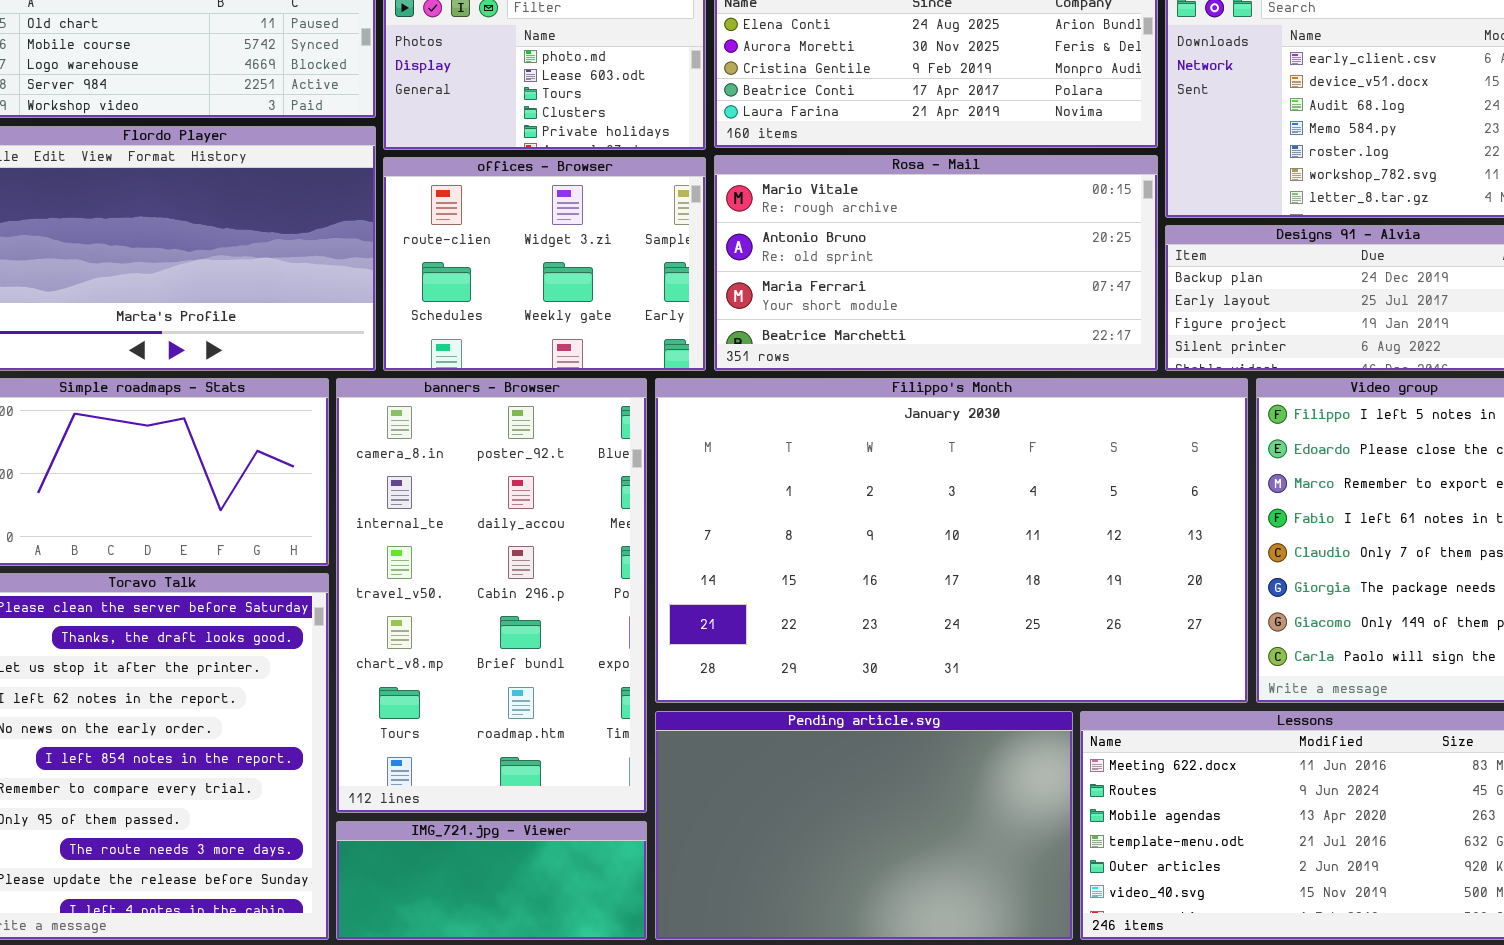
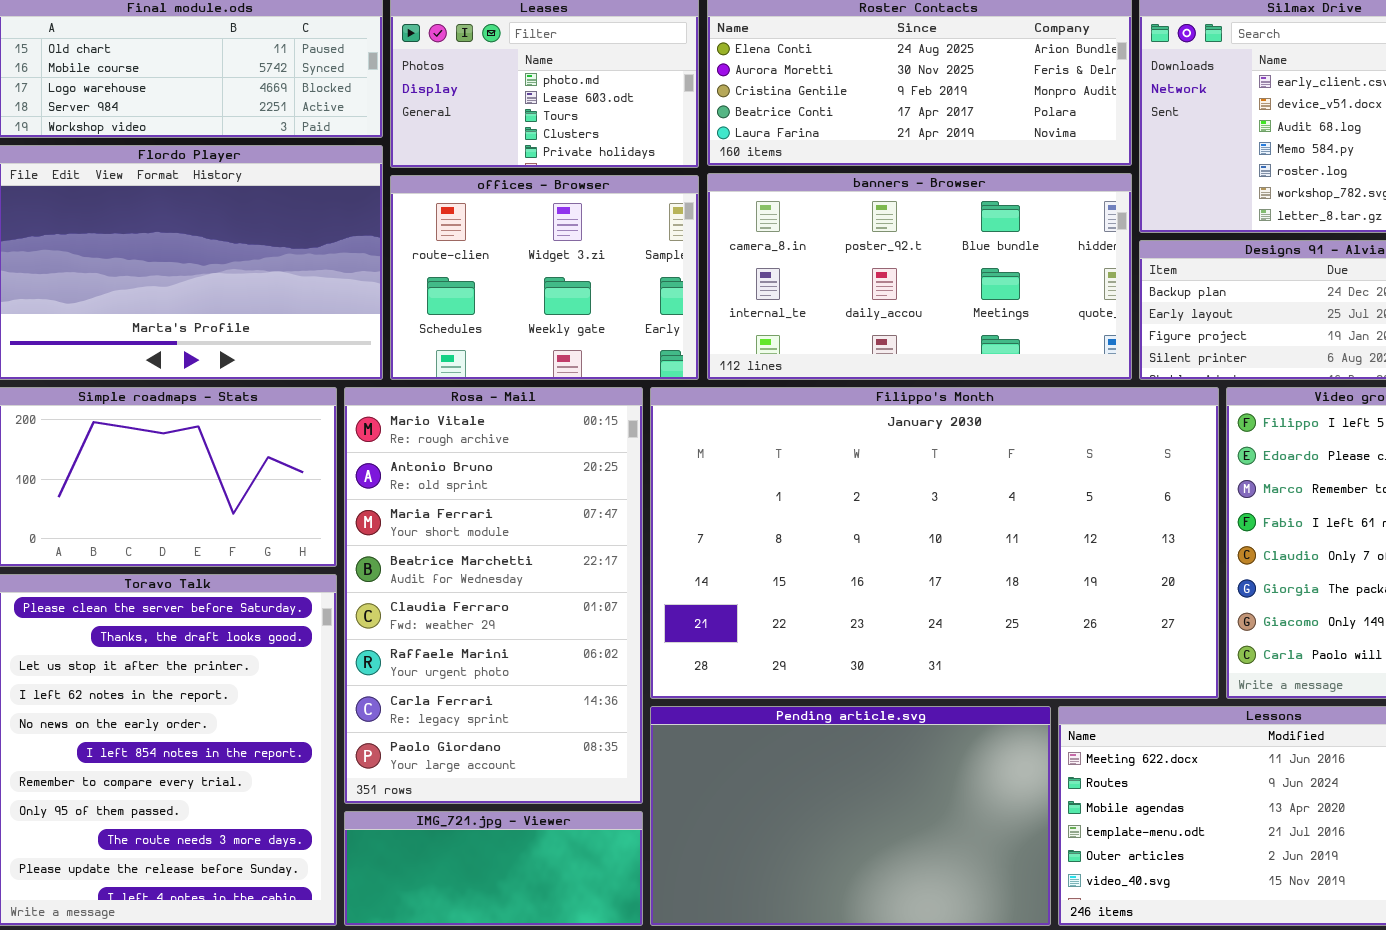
Rosa - Mail: [714,155,1158,371] -> [344,387,643,804], moved, resized
banners - Browser: [336,378,647,813] -> [707,173,1132,380], moved, resized

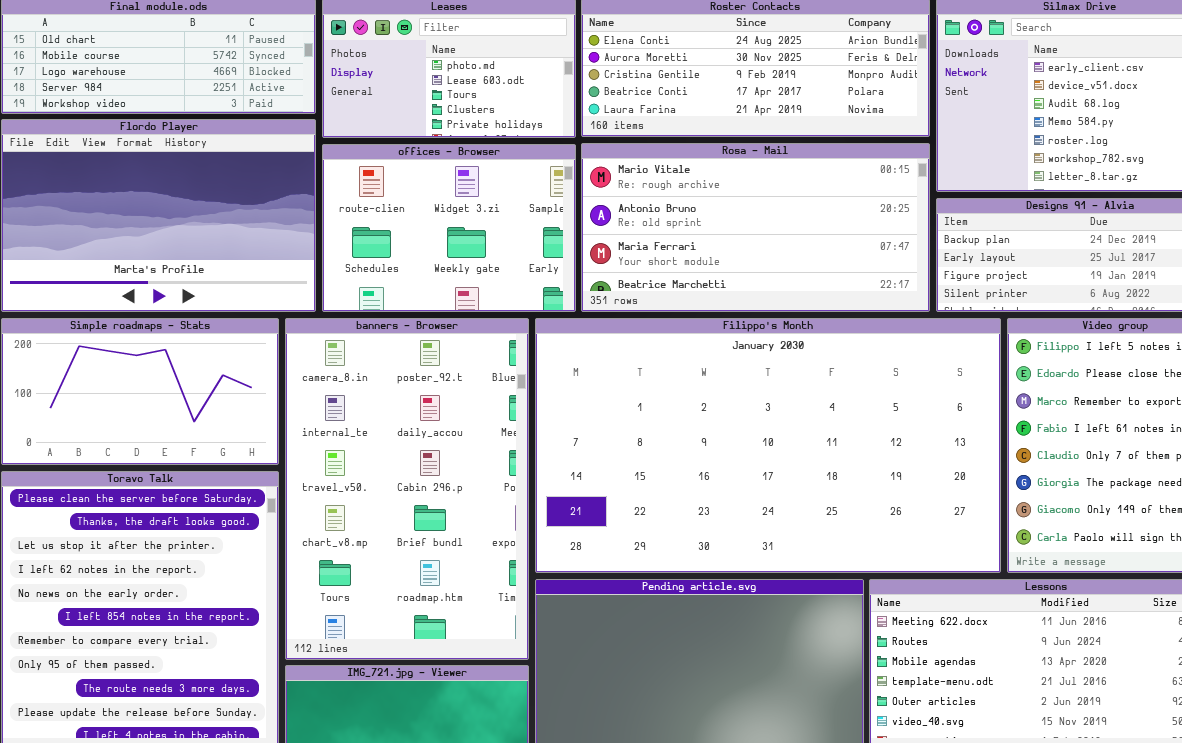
banners - Browser: [707,173,1132,380] -> [285,318,529,660], moved, resized
Rosa - Mail: [344,387,643,804] -> [581,143,930,312], moved, resized

